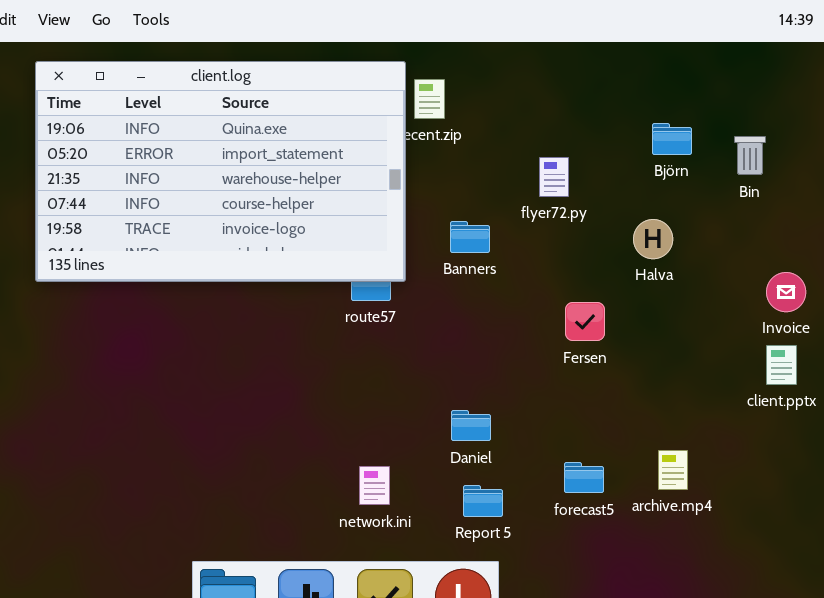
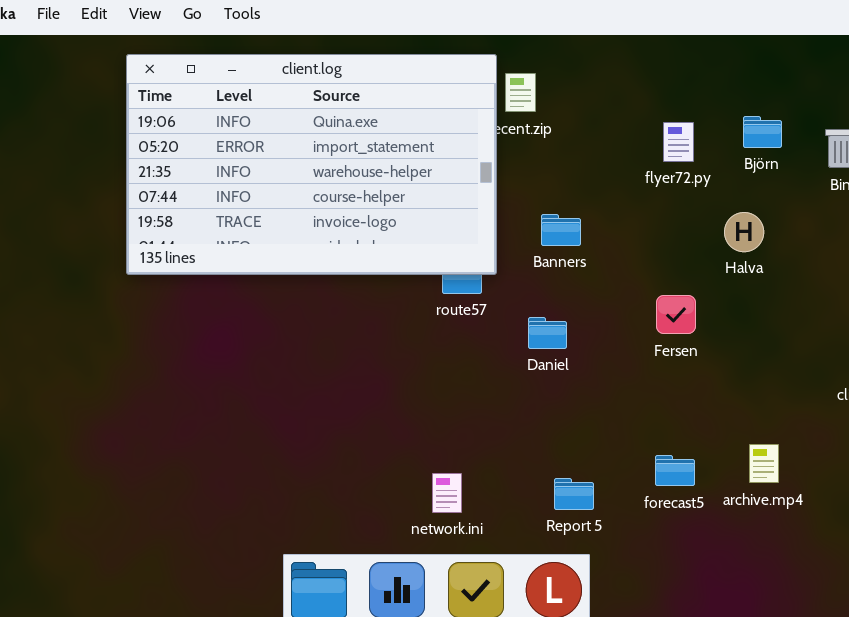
flyer72.py: [539,157,569,197] -> [663,122,694,162], moved
Daniel: [451,410,491,441] -> [528,317,567,349], moved
network.ini: [359,466,390,505] -> [432,473,462,513], moved

